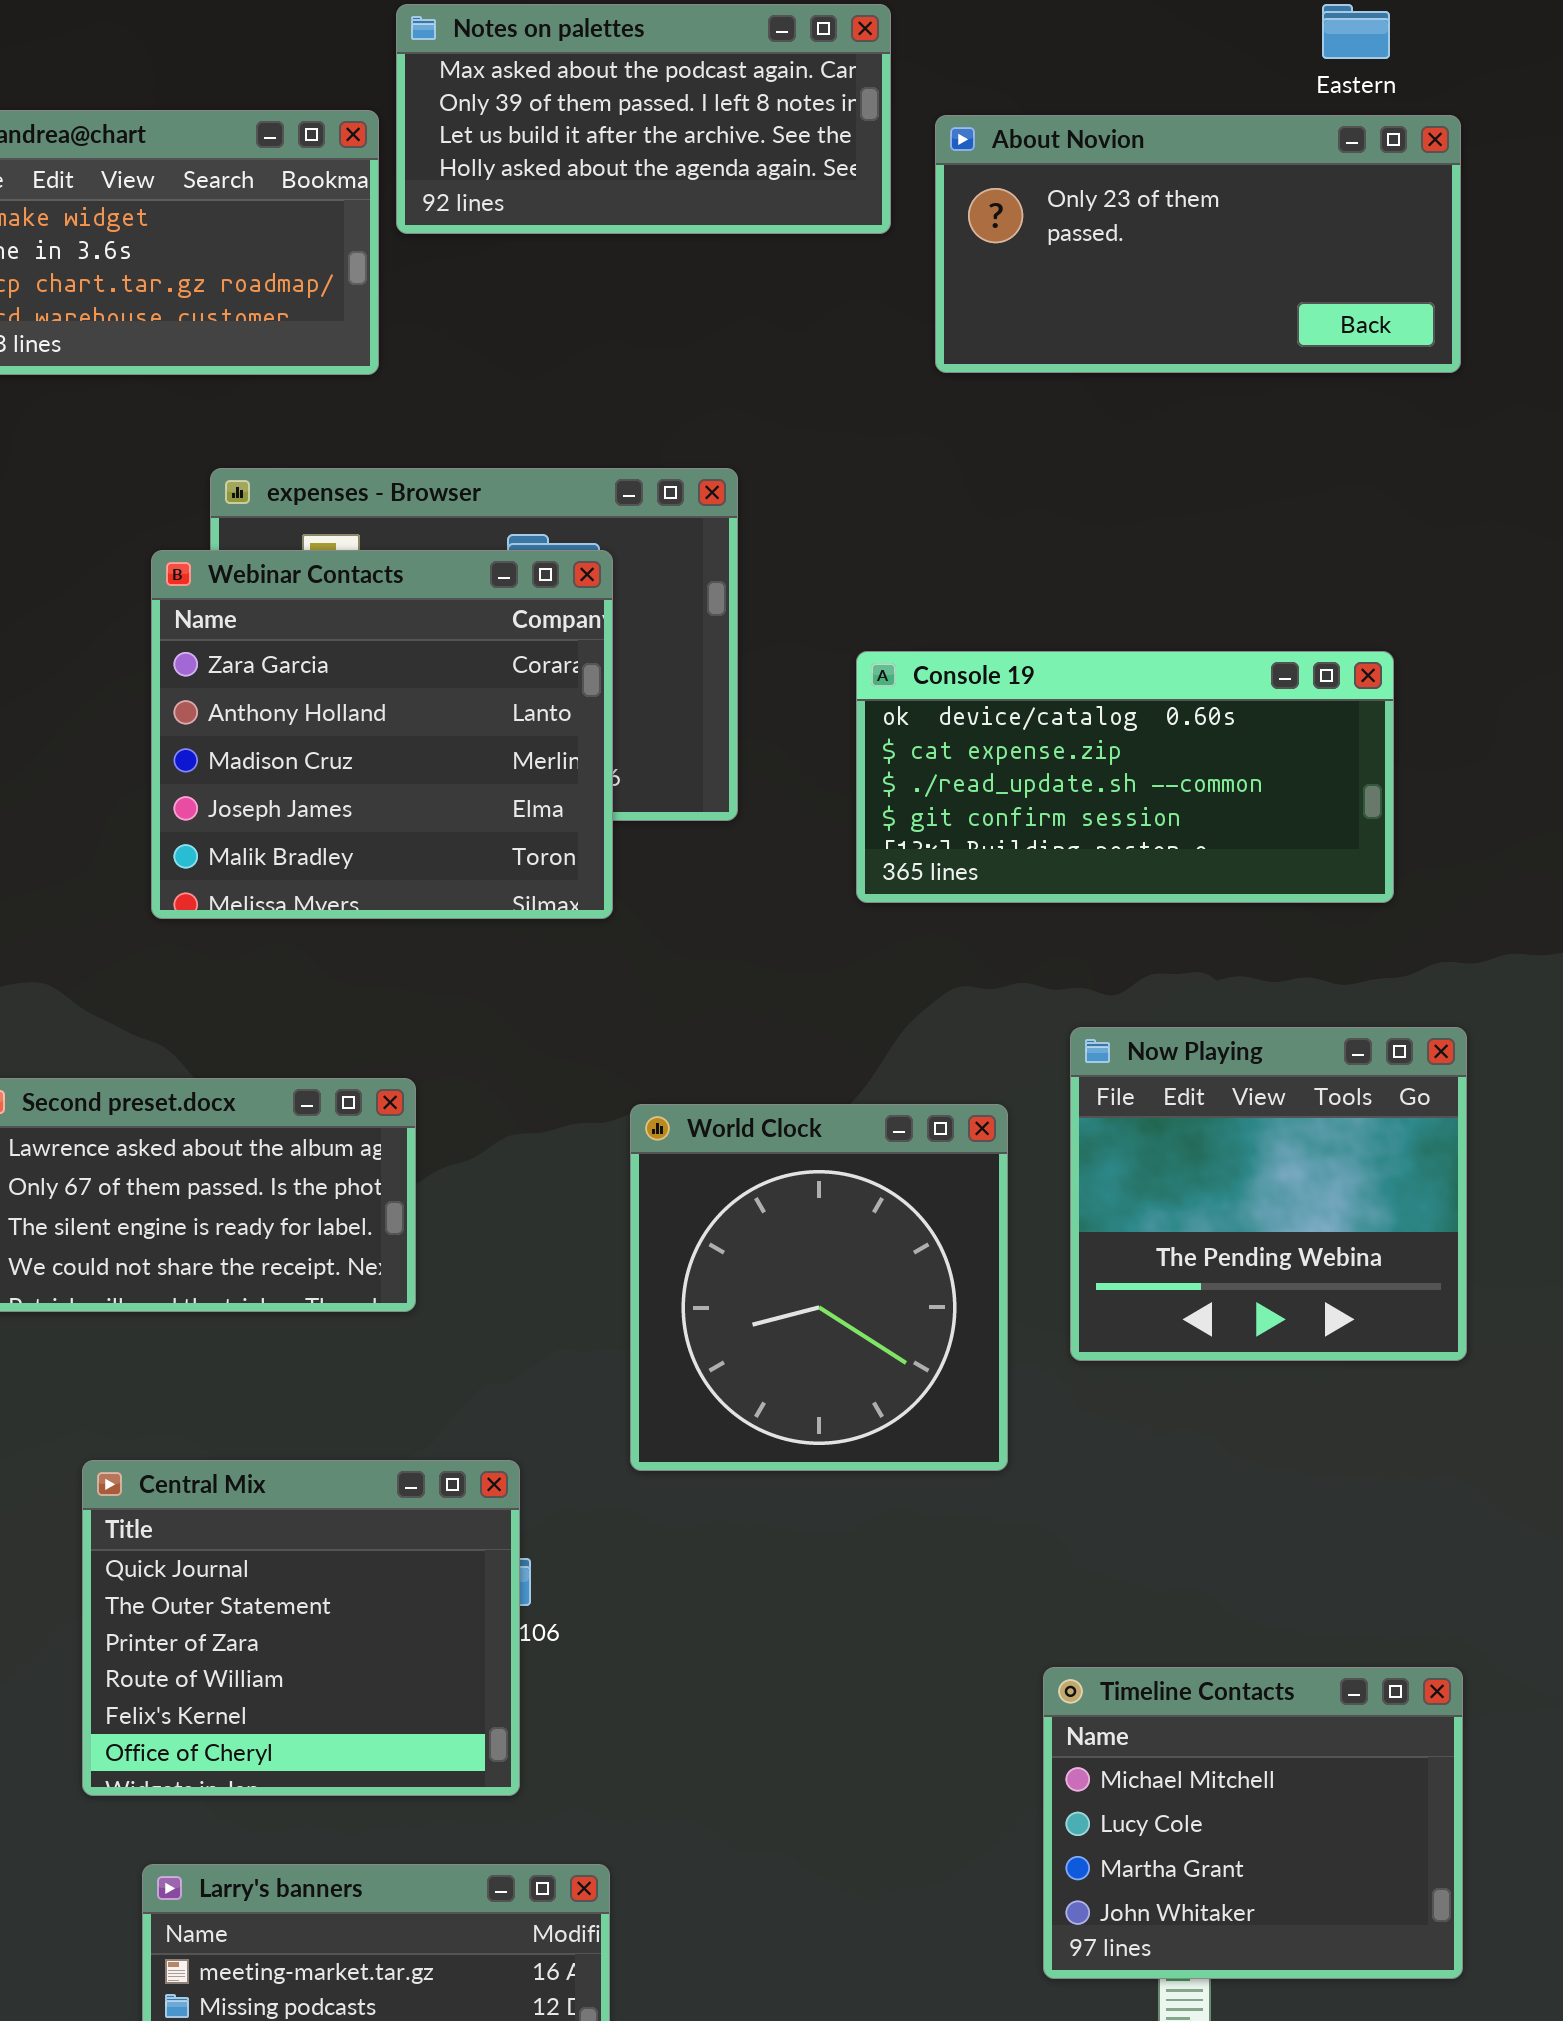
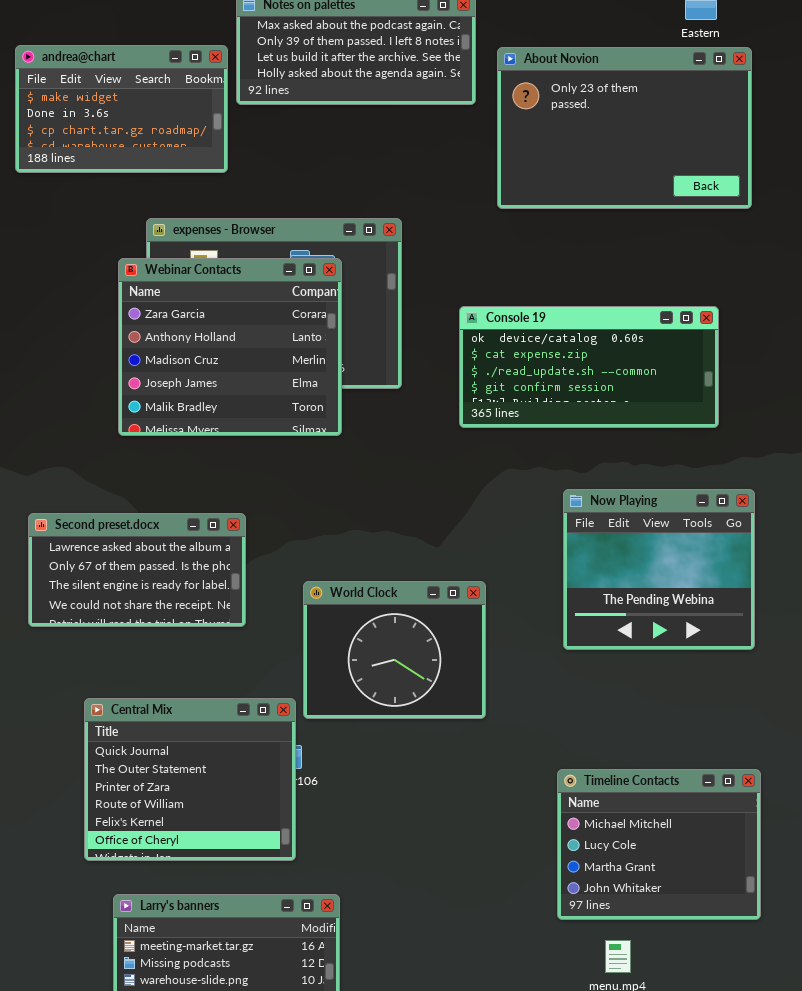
About Novion: [935,115,1461,373] -> [497,47,752,209], resized
World Clock: [630,1104,1008,1471] -> [303,581,486,719], moved, resized
Timeline Contacts: [1043,1667,1463,1979] -> [557,769,761,920], moved

